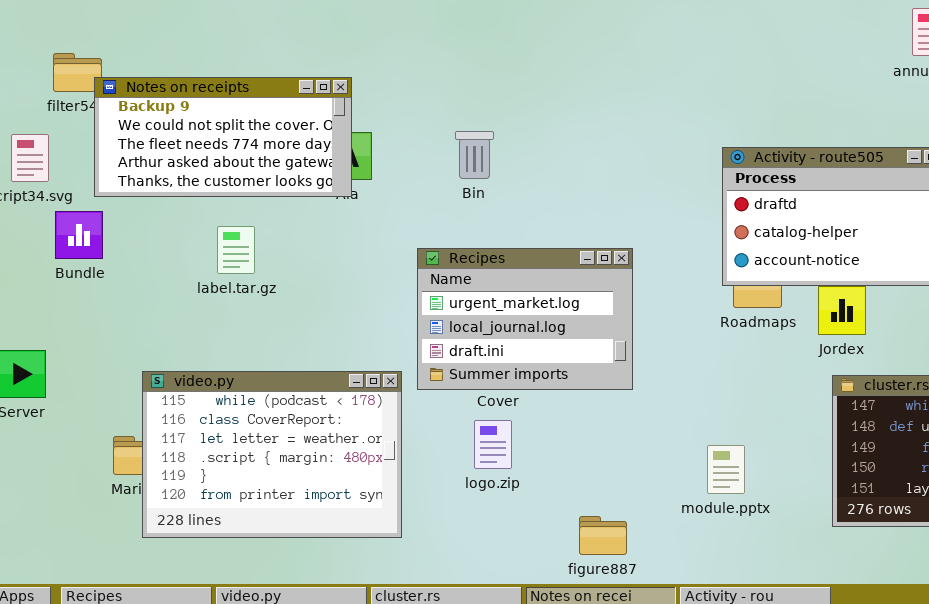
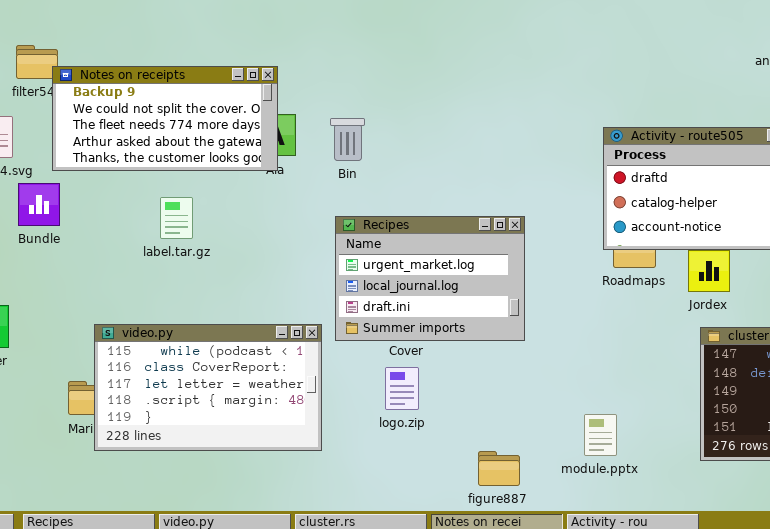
Bin: [455,131,494,179] -> [330,118,365,161], moved
video.py: [142,371,402,538] -> [94,324,322,451], resized
module.pptx: [707,445,745,494] -> [584,414,617,456], moved

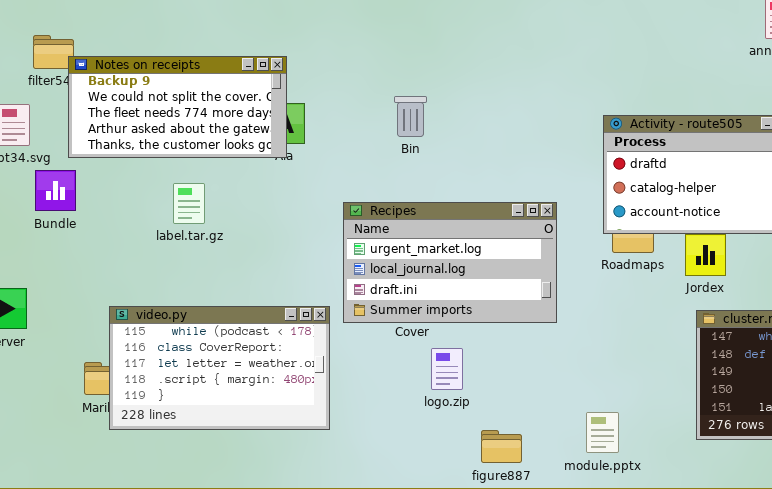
Bin: [330,118,365,161] -> [394,96,427,137], moved
Recipes: [335,216,525,341] -> [343,202,557,323], resized
logo.zip: [385,367,419,410] -> [431,348,463,390], moved
module.pptx: [584,414,617,456] -> [586,412,619,453], moved

